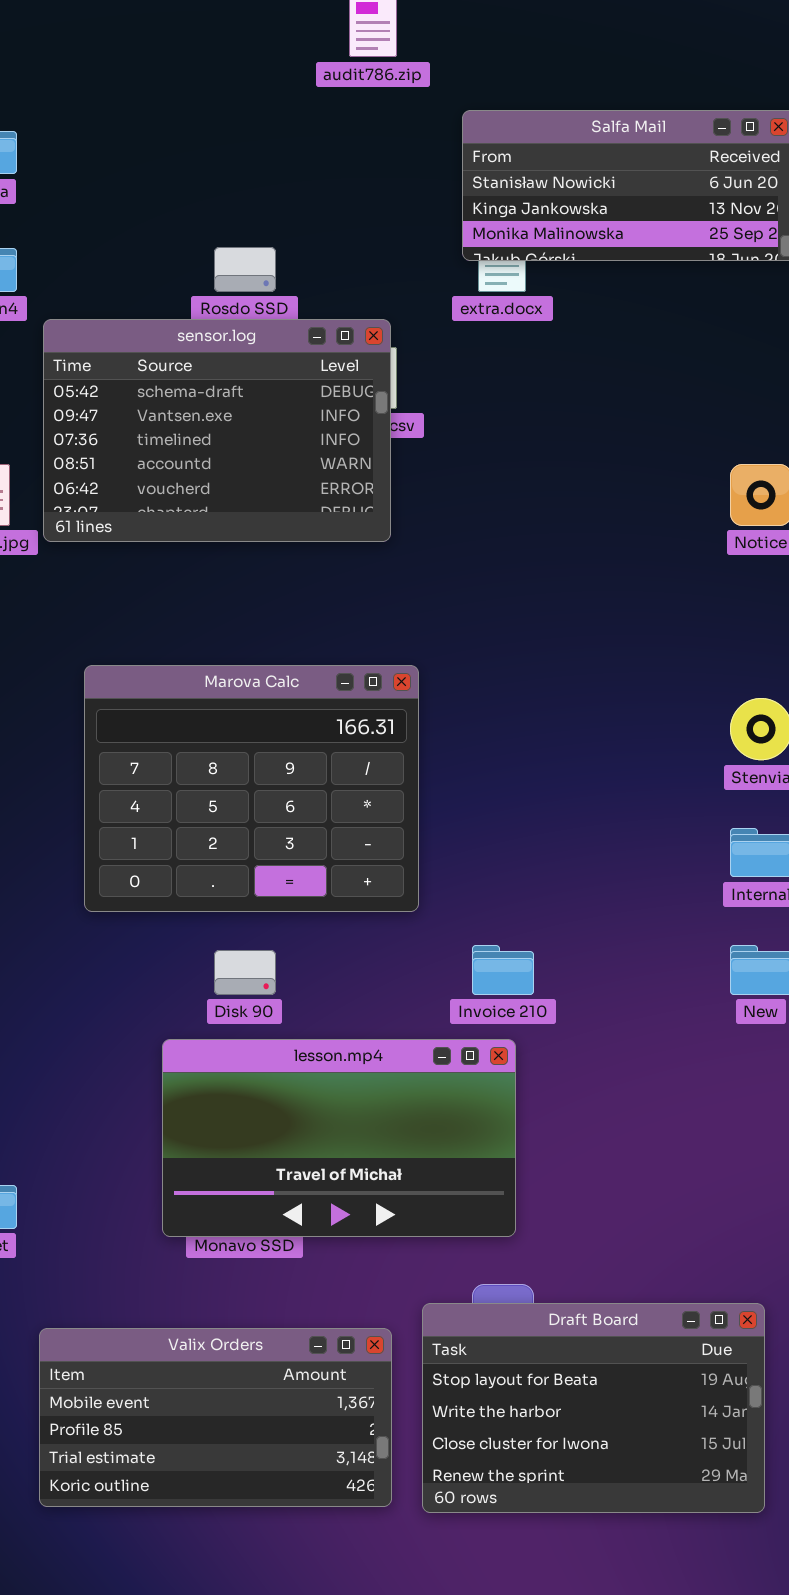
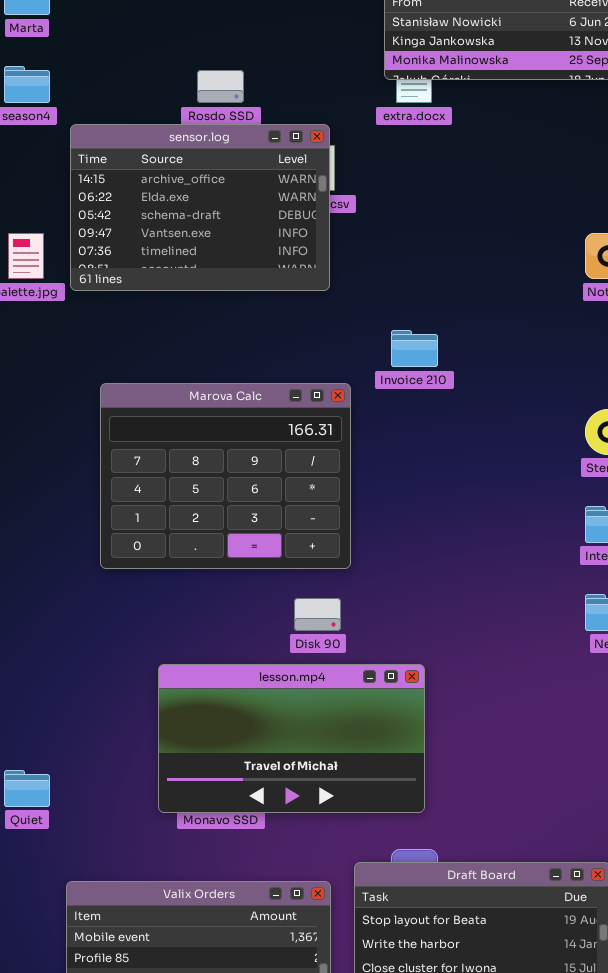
sensor.log: [43,319,391,542] -> [70,124,330,291], scrolled up 2 rows
Invoice 210: [472,945,534,995] -> [391,330,438,367], moved
Disk 90: [214,950,276,995] -> [294,598,341,631], moved

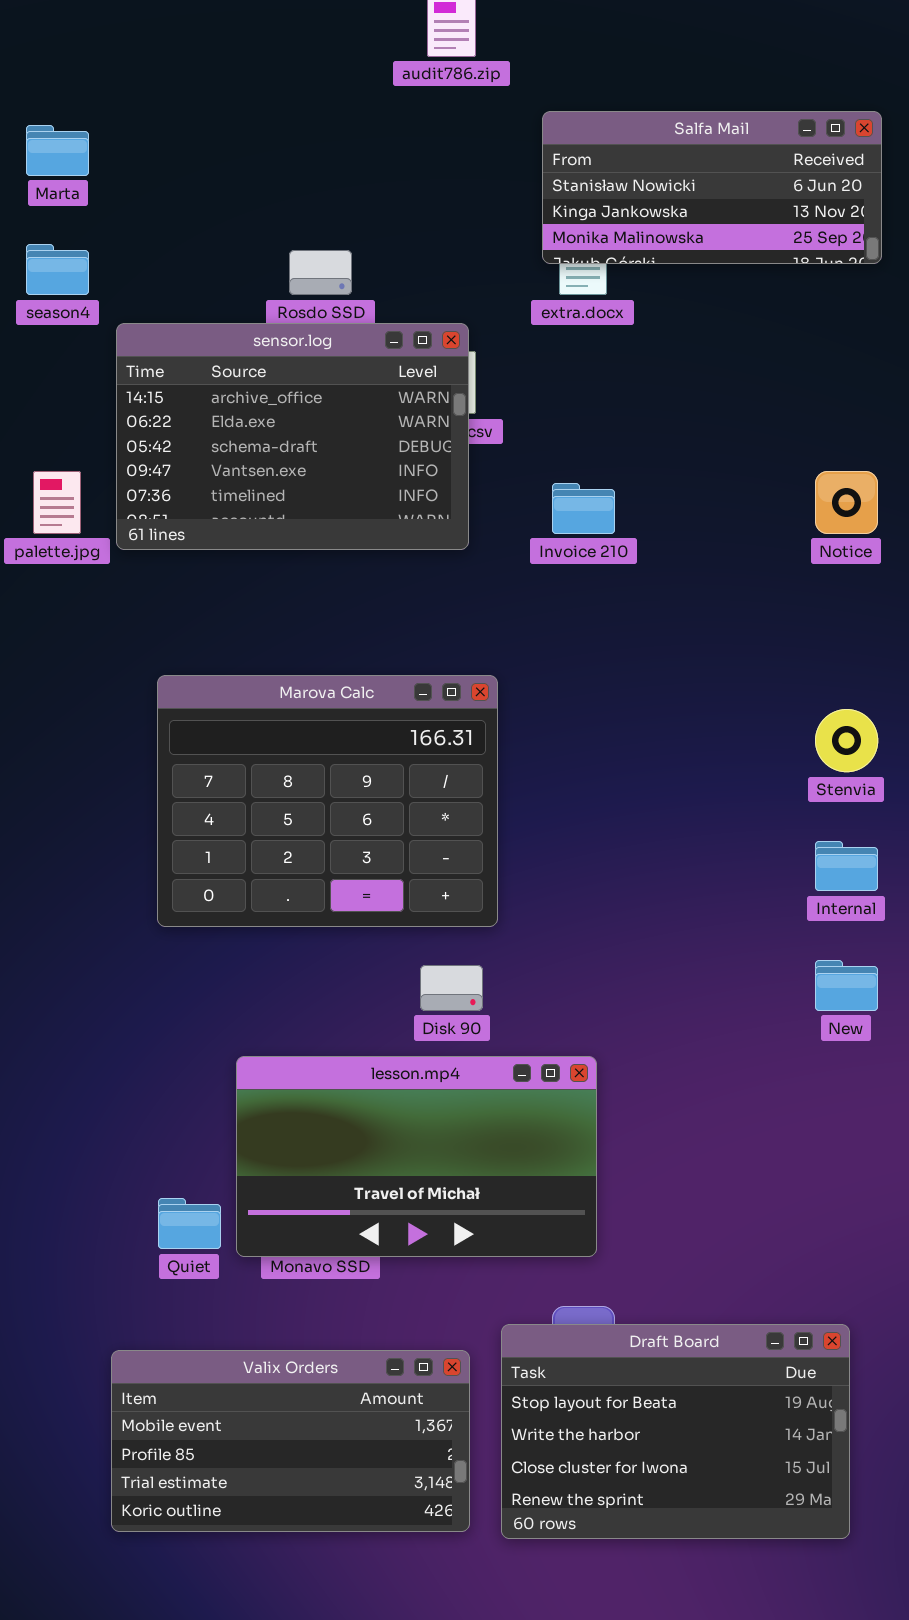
Invoice 210: [391,330,438,367] -> [552,483,615,534], moved
Quiet: [4,770,50,807] -> [158,1198,221,1249], moved

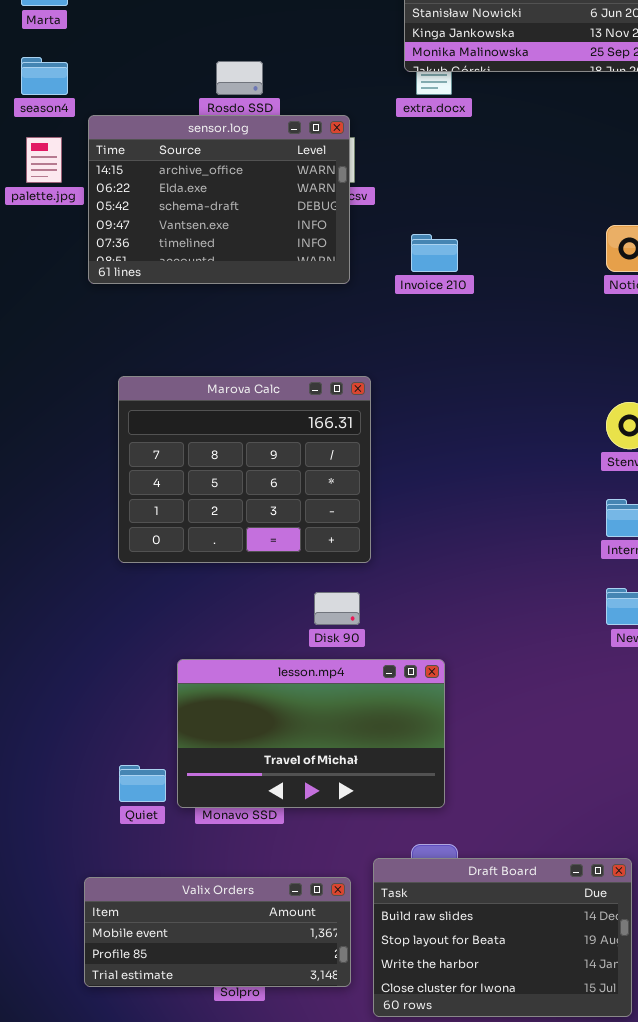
palette.jpg: [33,471,81,534] -> [26,137,62,183], moved
Draft Board: [501,1324,850,1539] -> [373,858,632,1017], scrolled up 1 row
Valix Orders: [111,1350,470,1532] -> [84,877,351,987], resized

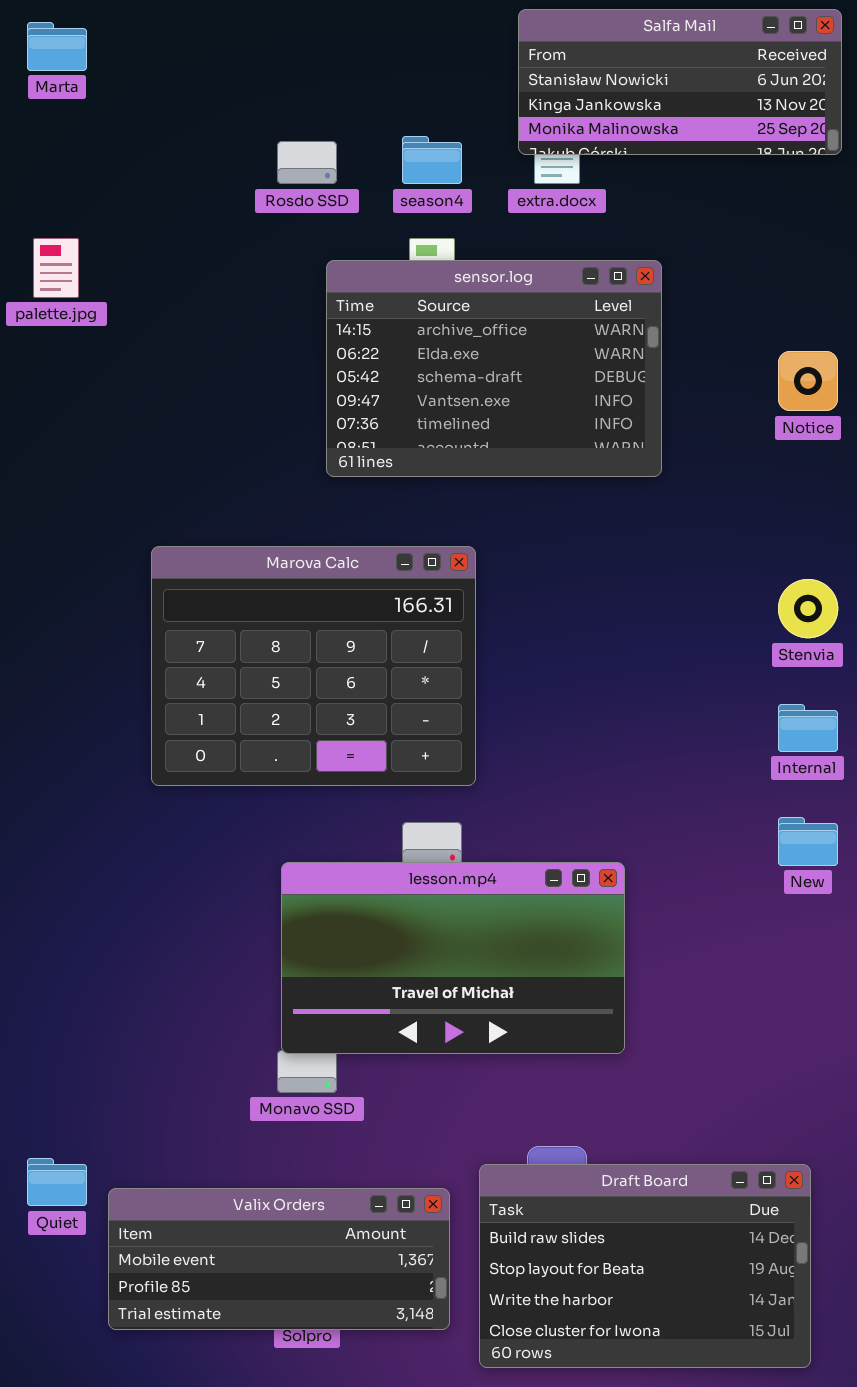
season4: [21,57,68,95] -> [402,136,462,184], moved
sensor.log: [88,115,350,284] -> [326,260,662,477], moved
lesson.mp4: [177,659,445,808] -> [281,862,625,1054], moved
Quiet: [119,765,166,802] -> [27,1158,87,1206], moved

